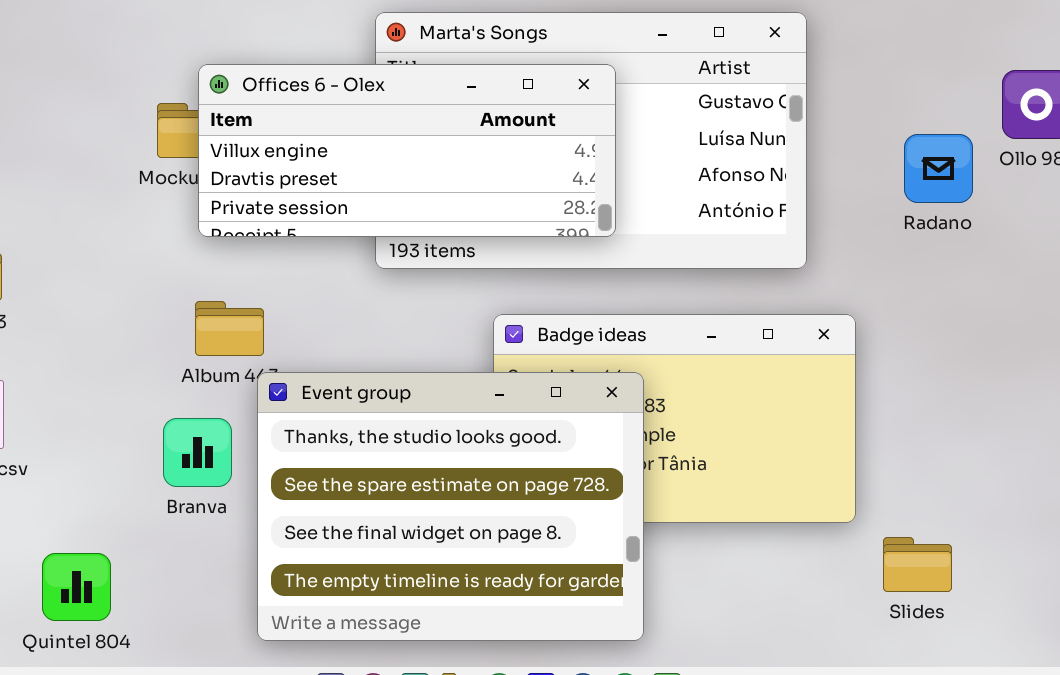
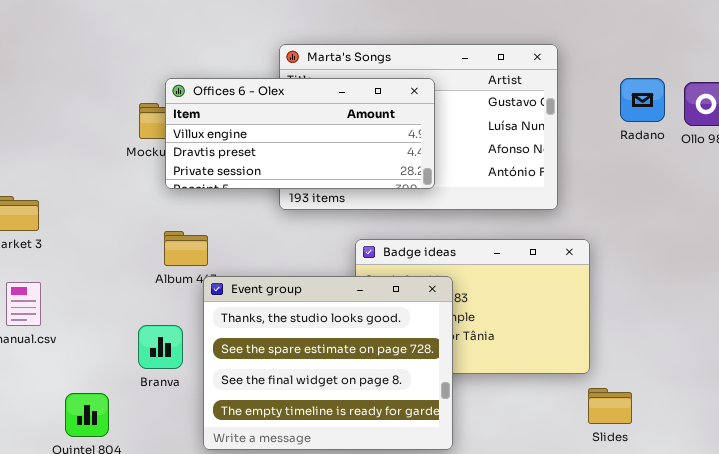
Radano: [904,134,973,203] -> [620,78,665,122], moved
Branva: [163,418,232,487] -> [138,325,183,369], moved
Slides: [883,537,952,592] -> [588,388,632,424], moved

